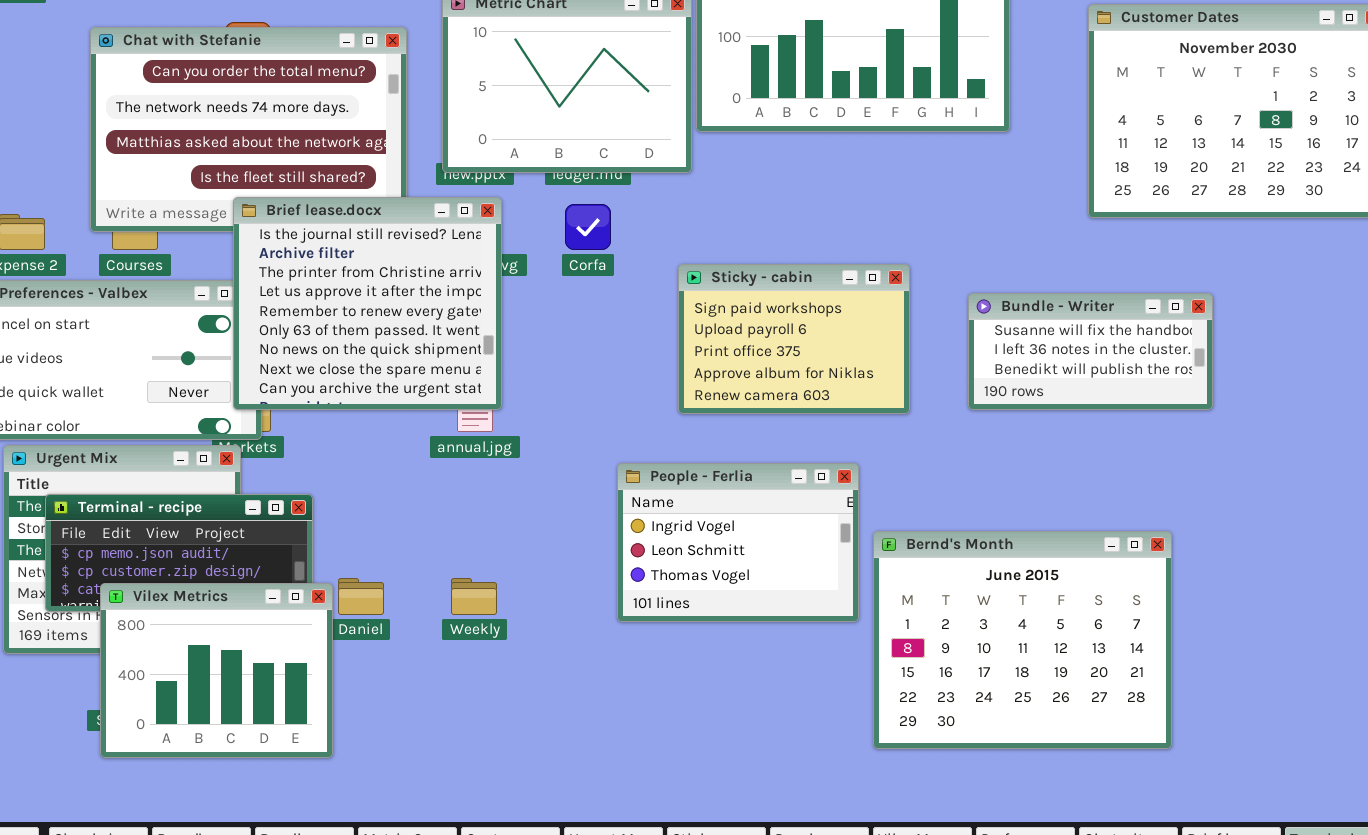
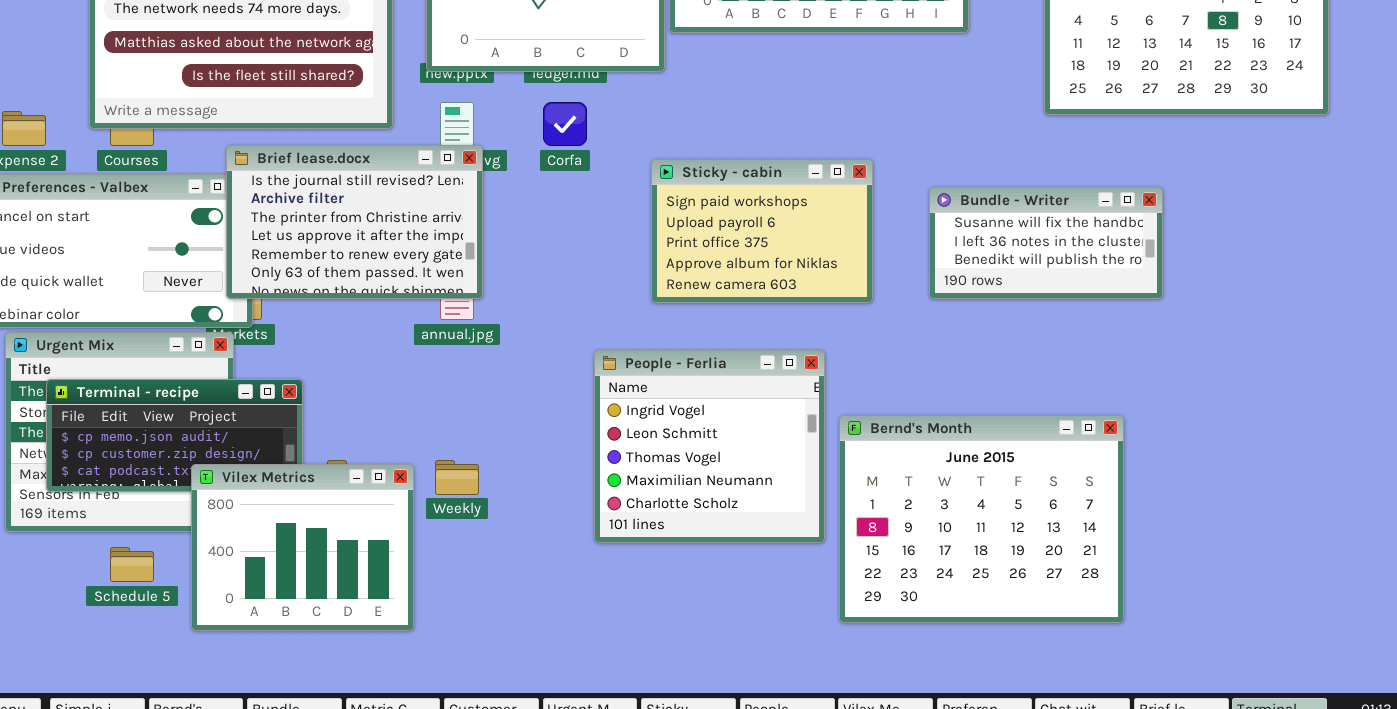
Brief lease.docx: [233,197,502,410] -> [226,145,483,299], resized
People - Ferlia: [617,463,859,622] -> [594,350,825,543], resized
Vilex Metrics: [100,583,333,758] -> [191,464,414,631], moved

